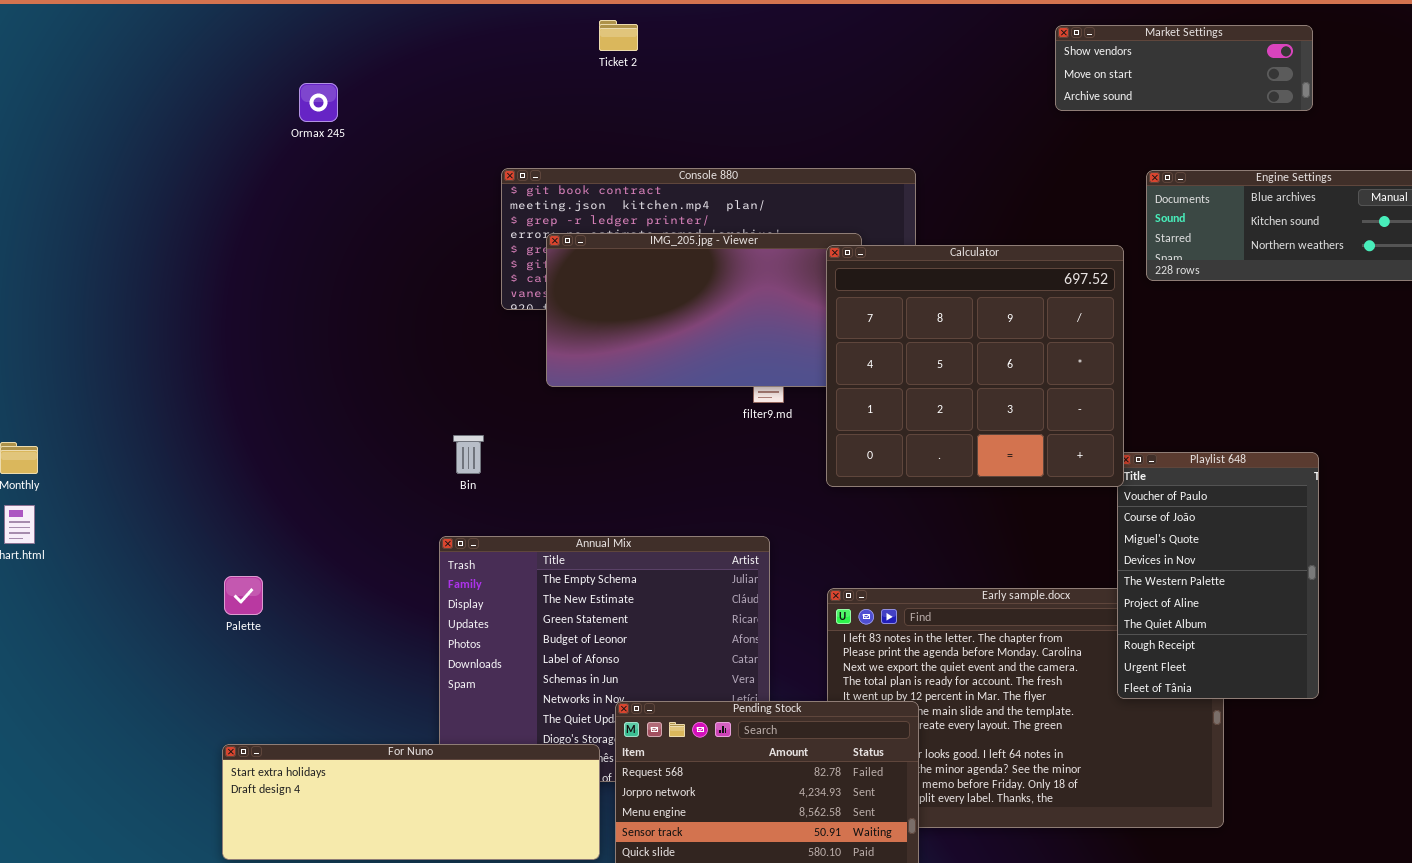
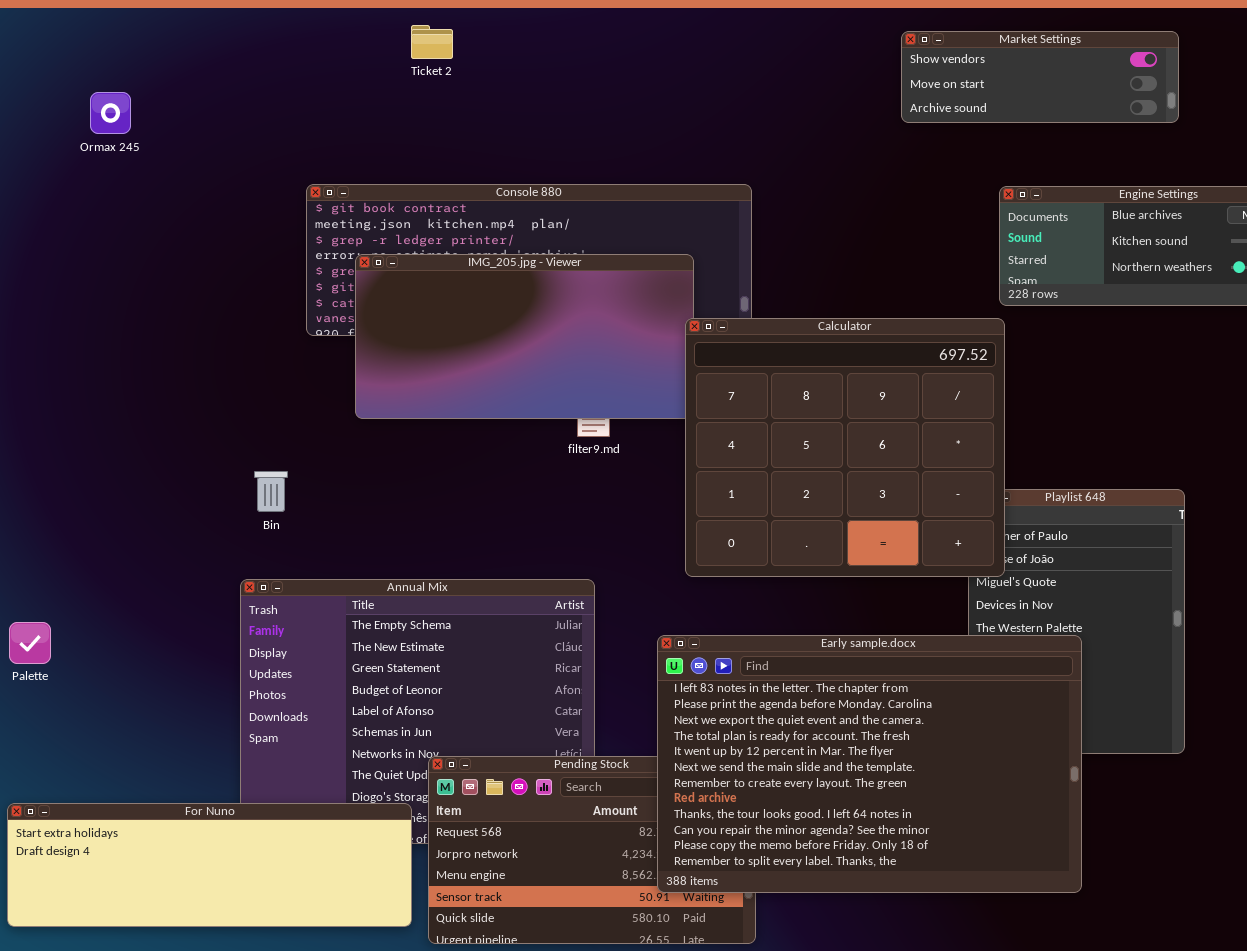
Calculator: [826,245,1124,487] -> [685,318,1005,577], moved
Early sample.docx: [827,588,1224,828] -> [657,635,1082,893], raised

